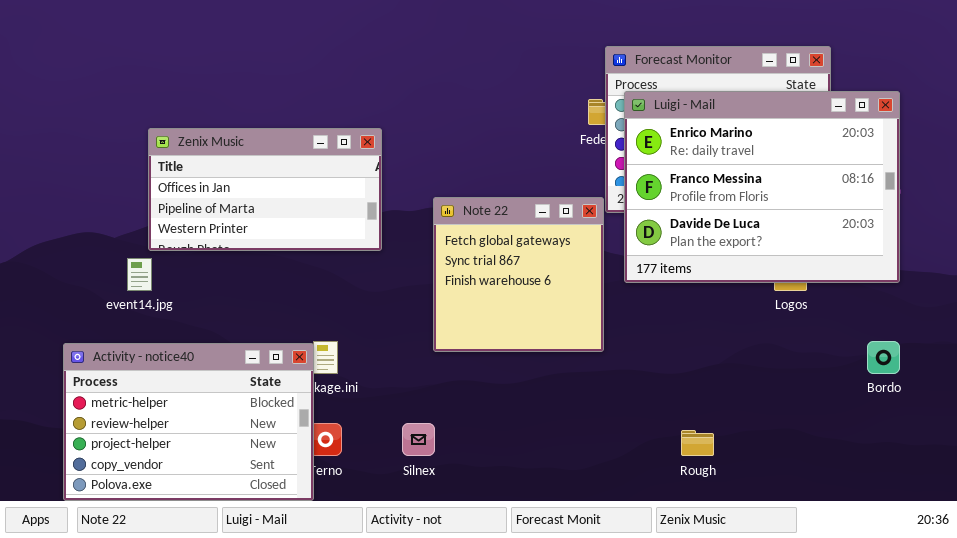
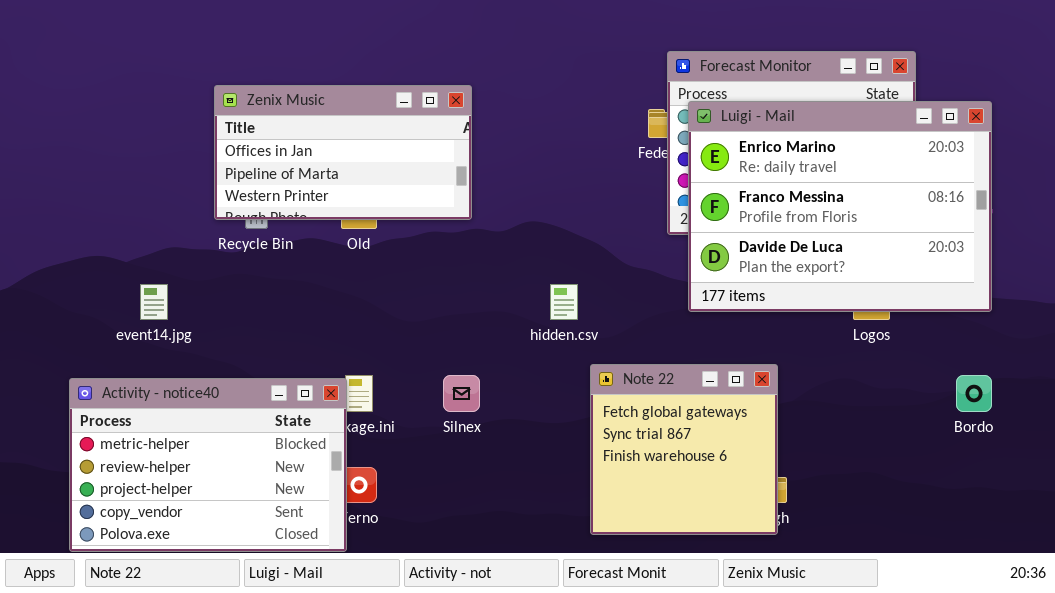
Zenix Music: [148,128,382,251] -> [214,85,472,220], moved
Note 22: [433,197,604,352] -> [590,364,778,535], moved
Silnex: [402,423,435,456] -> [443,375,480,412], moved

